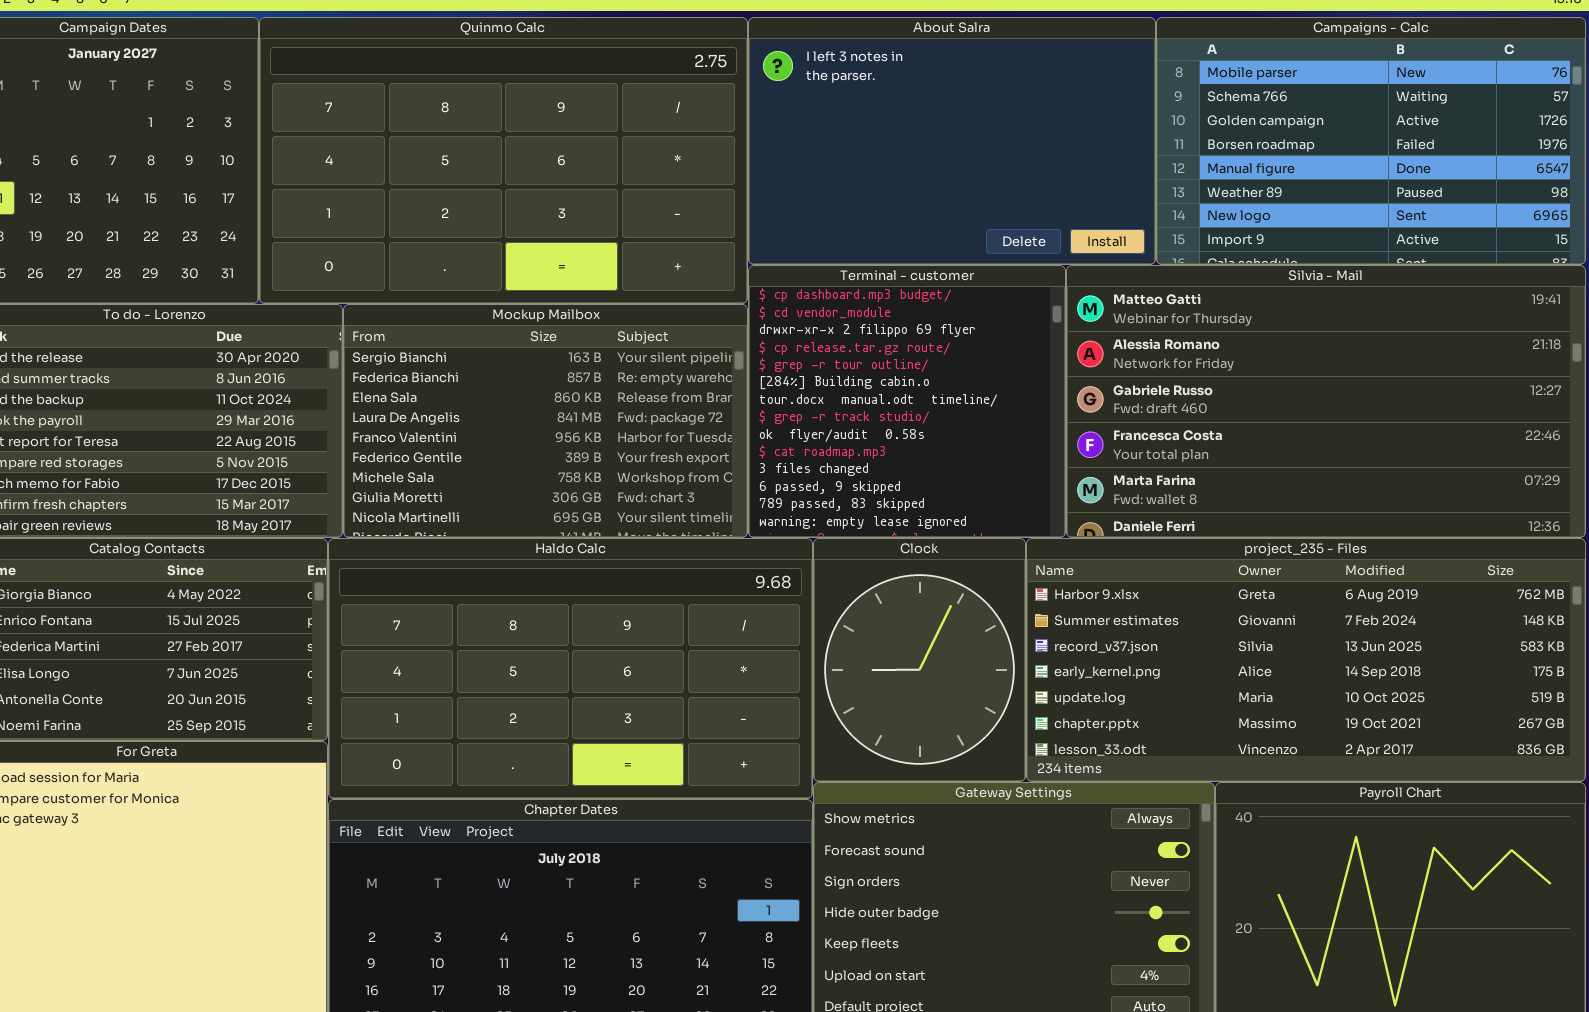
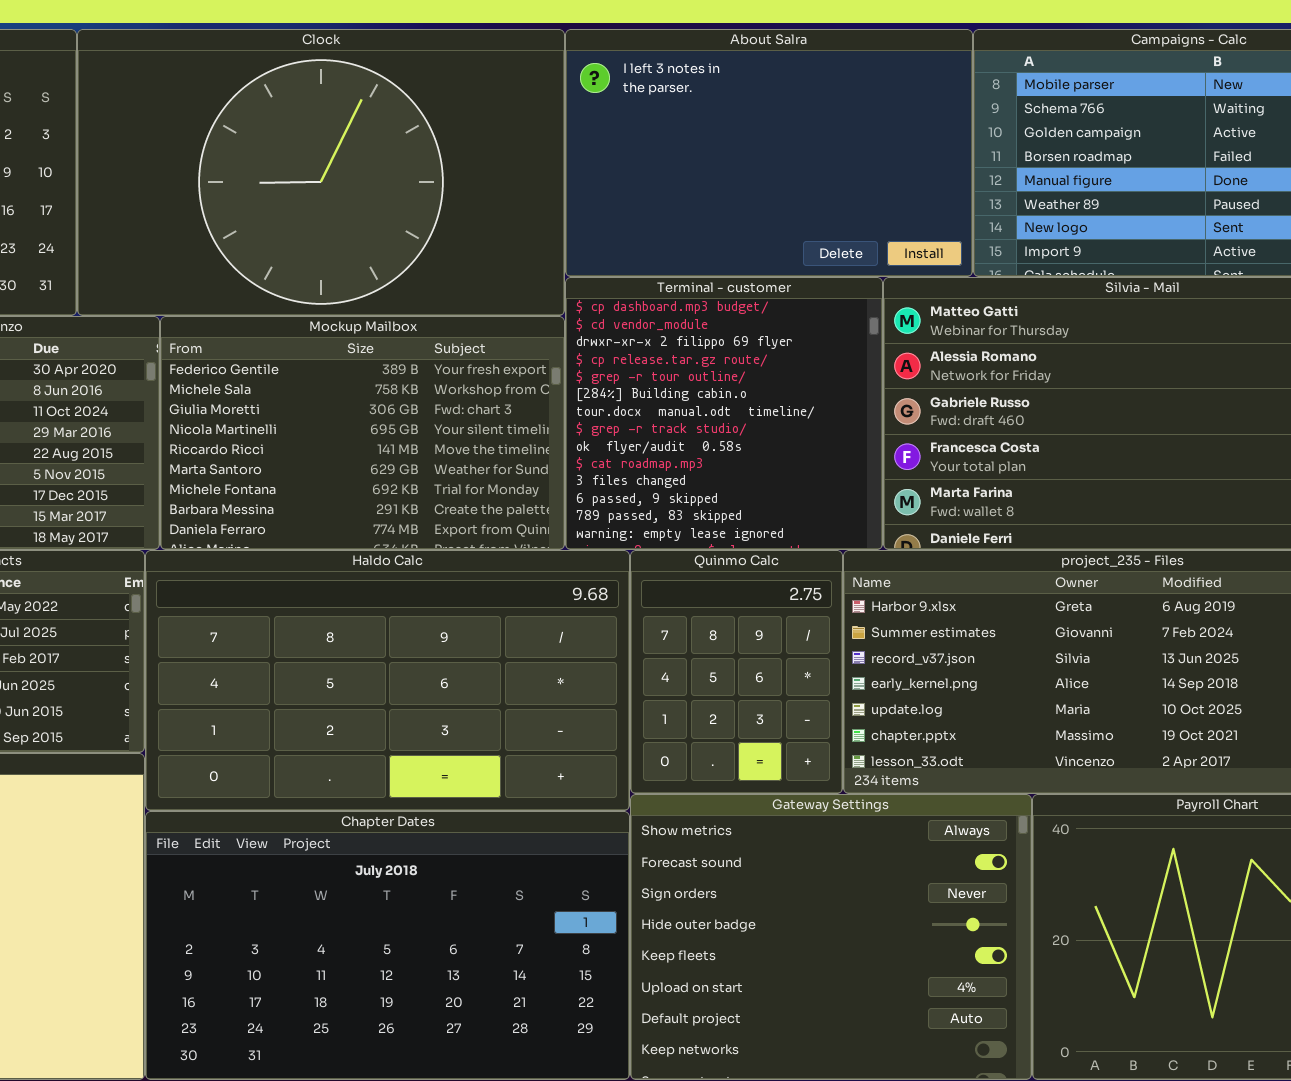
Quinmo Calc: [259,17,748,304] -> [630,550,843,794], moved, resized
Mockup Mailbox: [343,304,748,538] -> [160,316,565,550], scrolled down 5 rows
Clock: [813,538,1026,782] -> [77,29,565,316], moved, resized

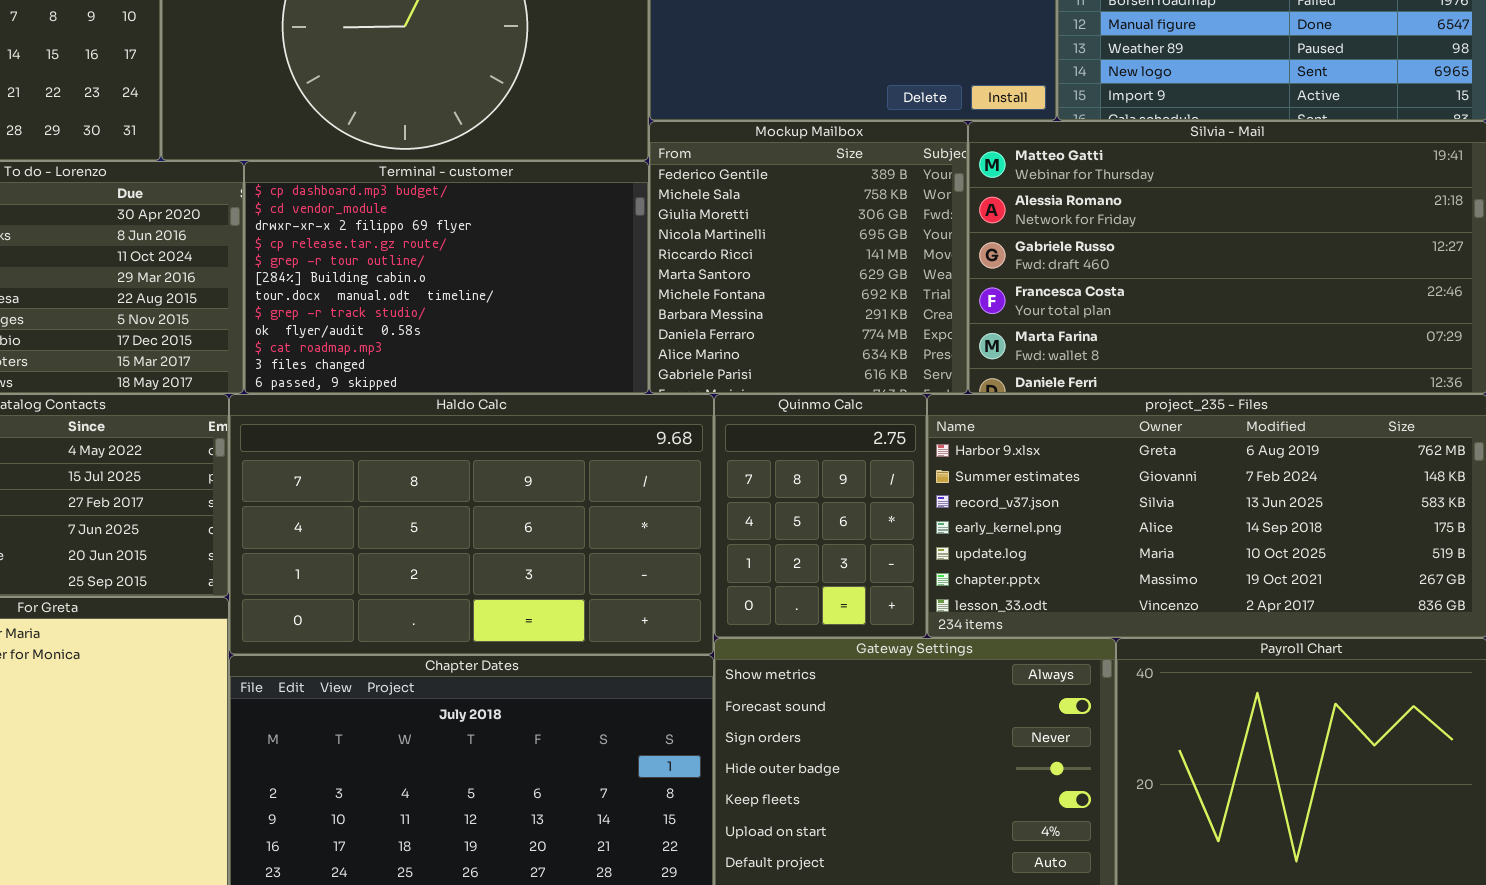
Terminal - customer: [565,277,883,550] -> [244,161,649,394], moved, resized
Mockup Mailbox: [160,316,565,550] -> [649,121,968,394], moved, resized

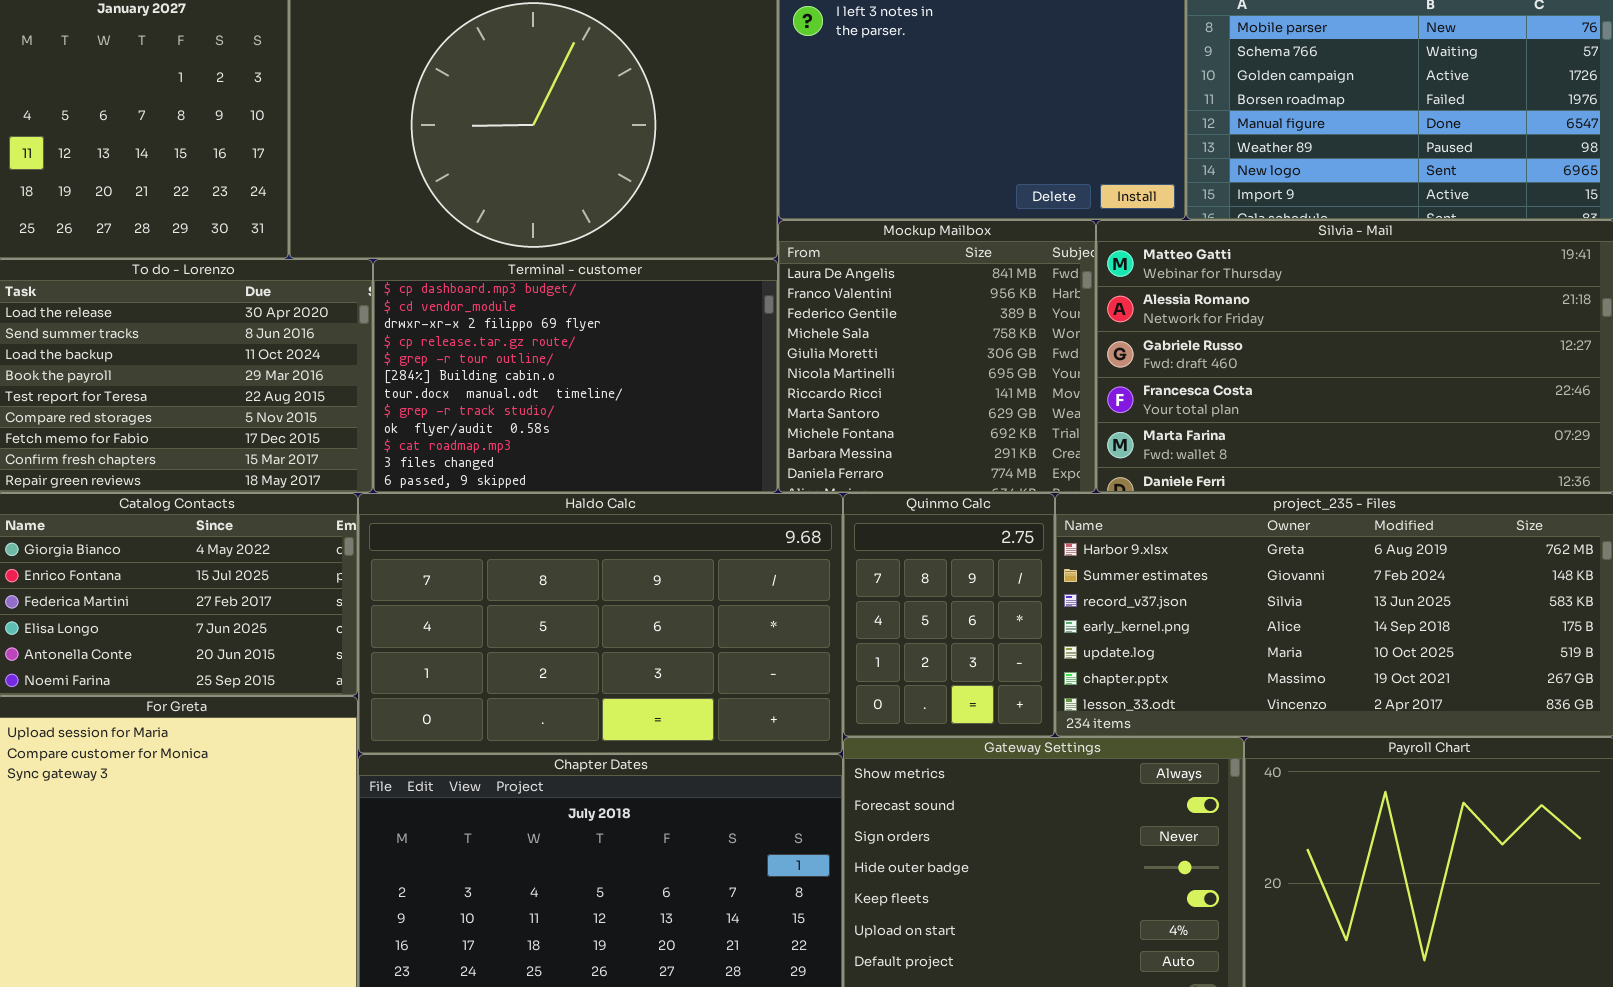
Mockup Mailbox: [649,121,968,394] -> [778,220,1096,493], scrolled up 2 rows

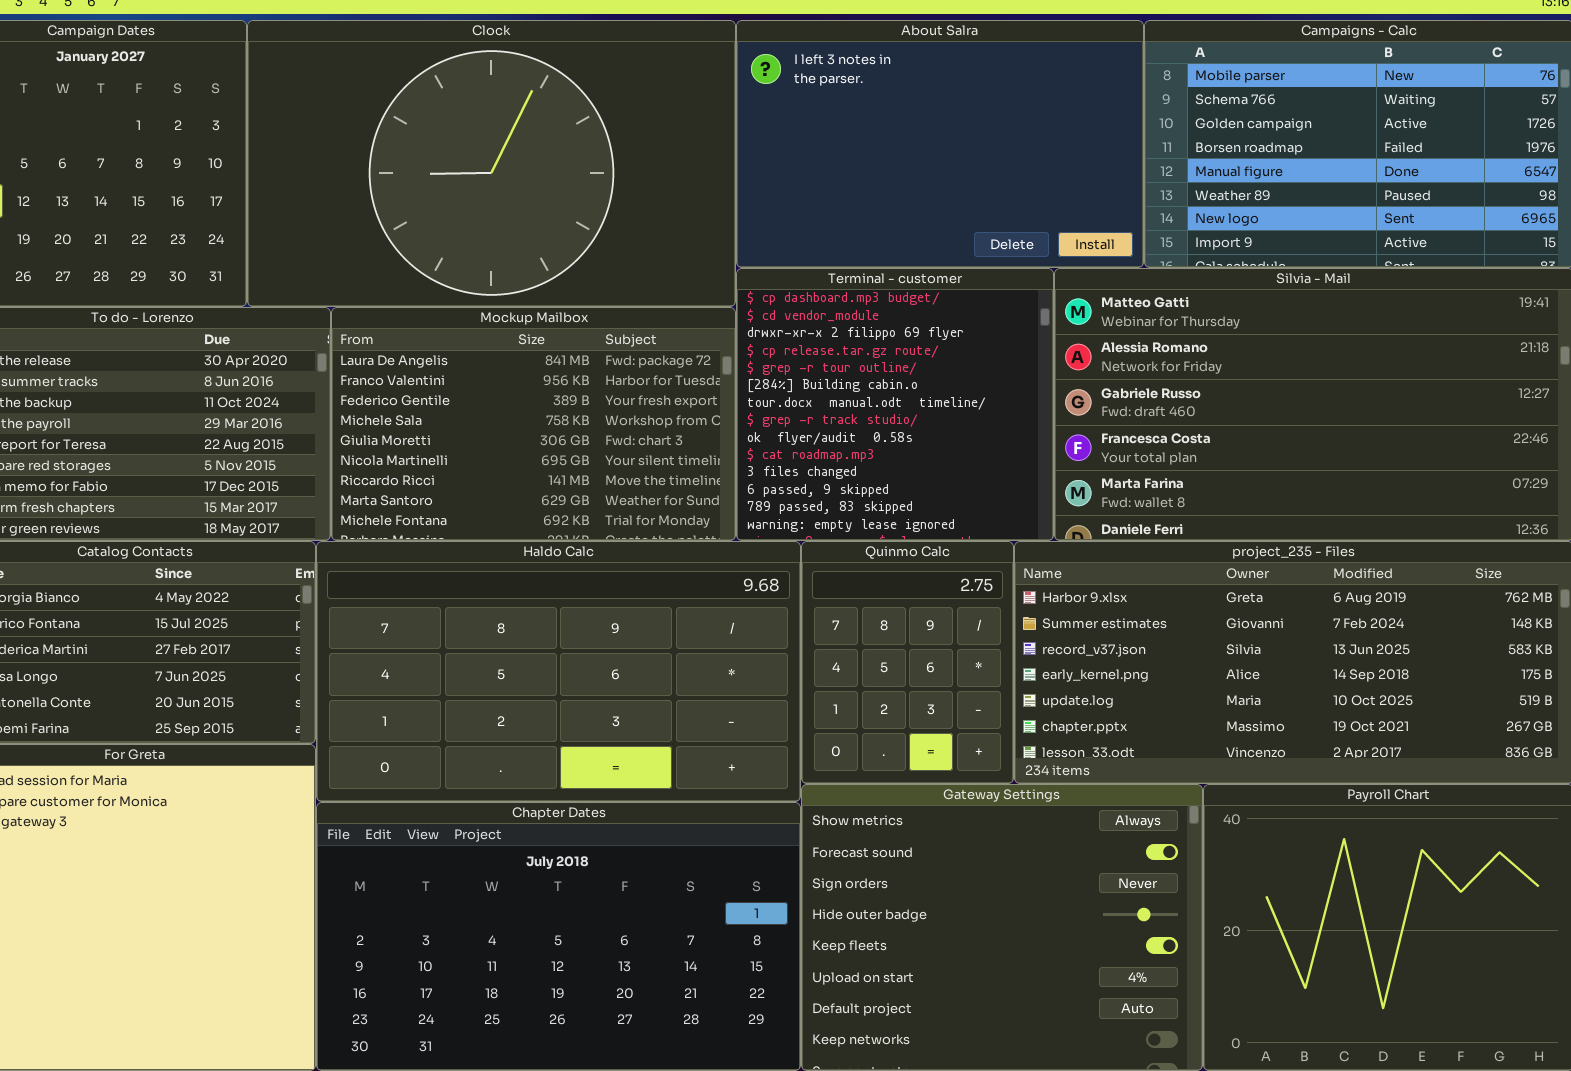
Mockup Mailbox: [778,220,1096,493] -> [331,307,736,541], moved, resized
Terminal - customer: [373,259,778,493] -> [736,268,1054,541], moved, resized

